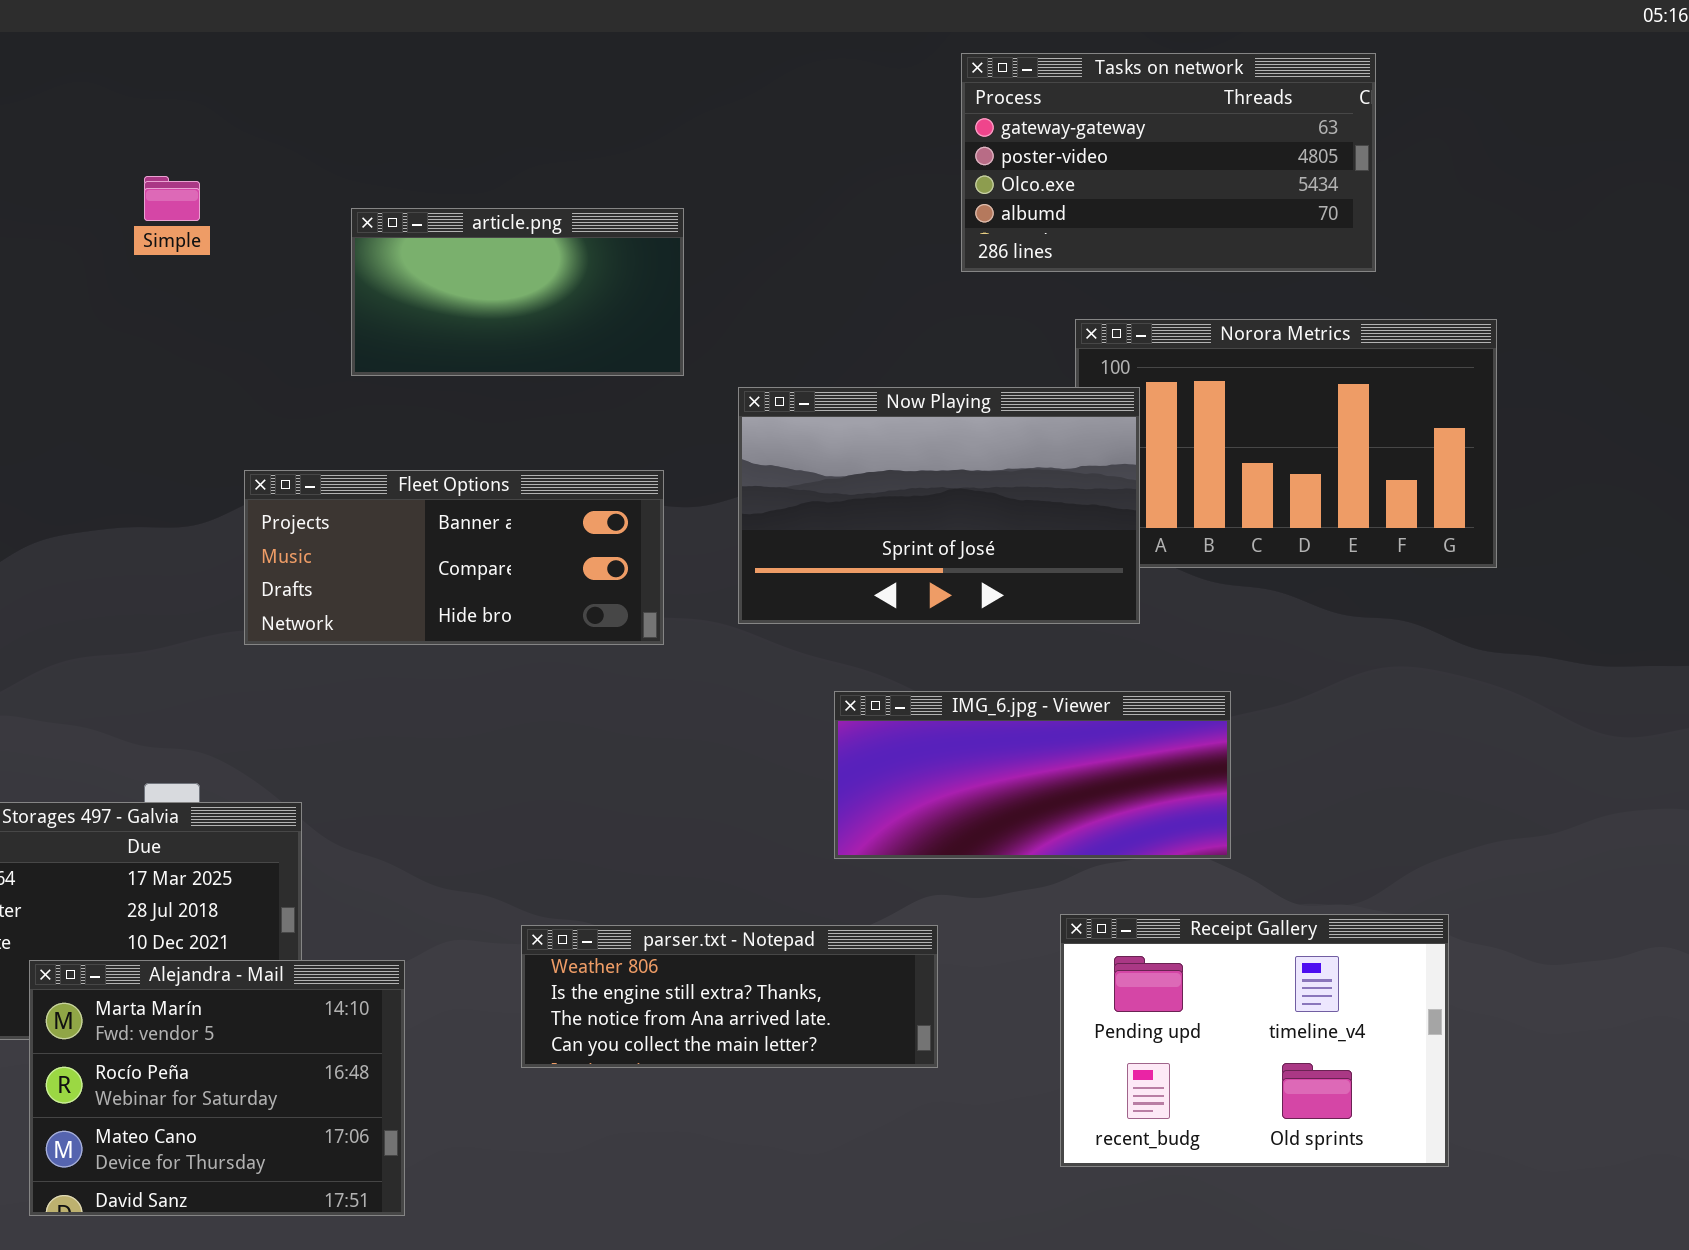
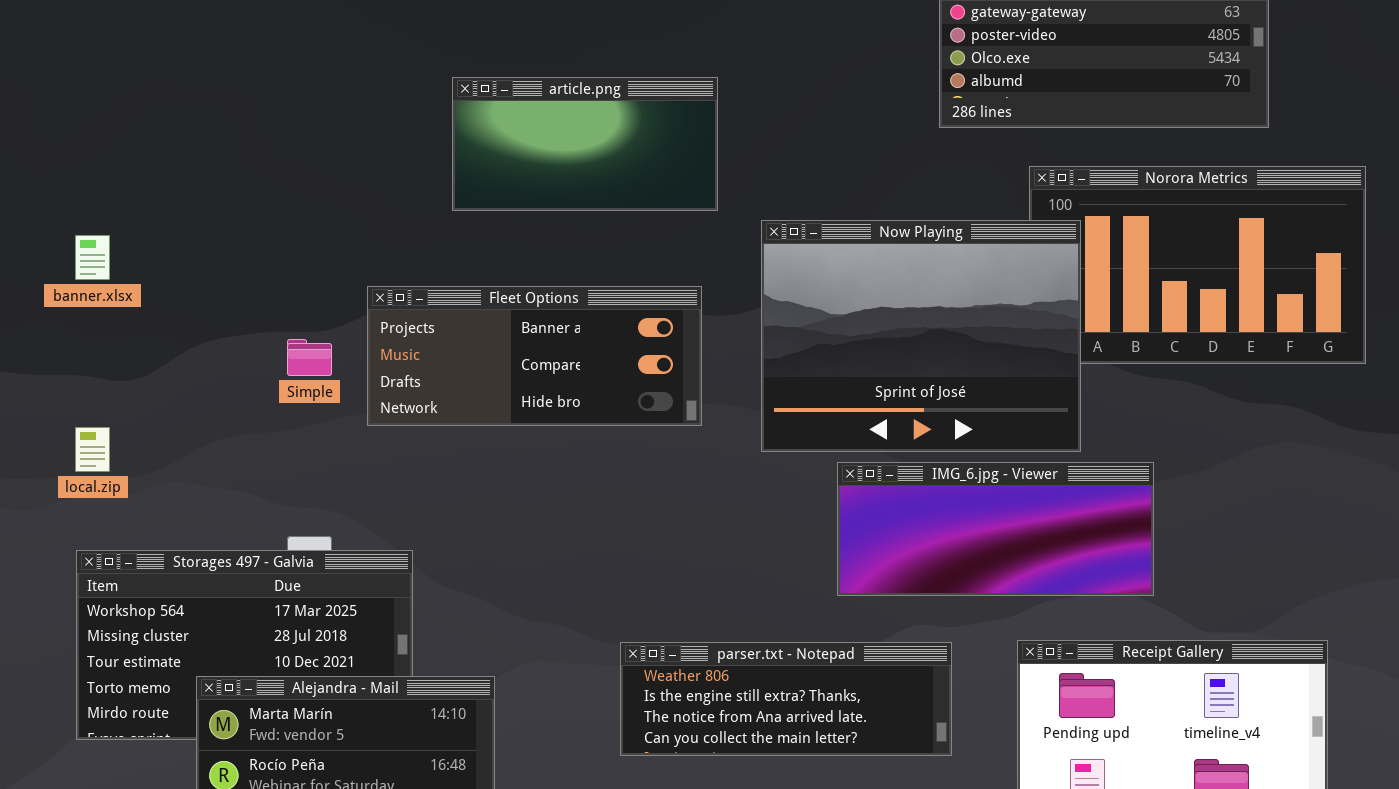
Simple: [144,176,200,221] -> [287,339,332,376], moved
Now Playing: [738,387,1140,624] -> [761,220,1081,452], resized
parser.txt - Notepad: [521,925,938,1068] -> [620,642,952,756], moved

